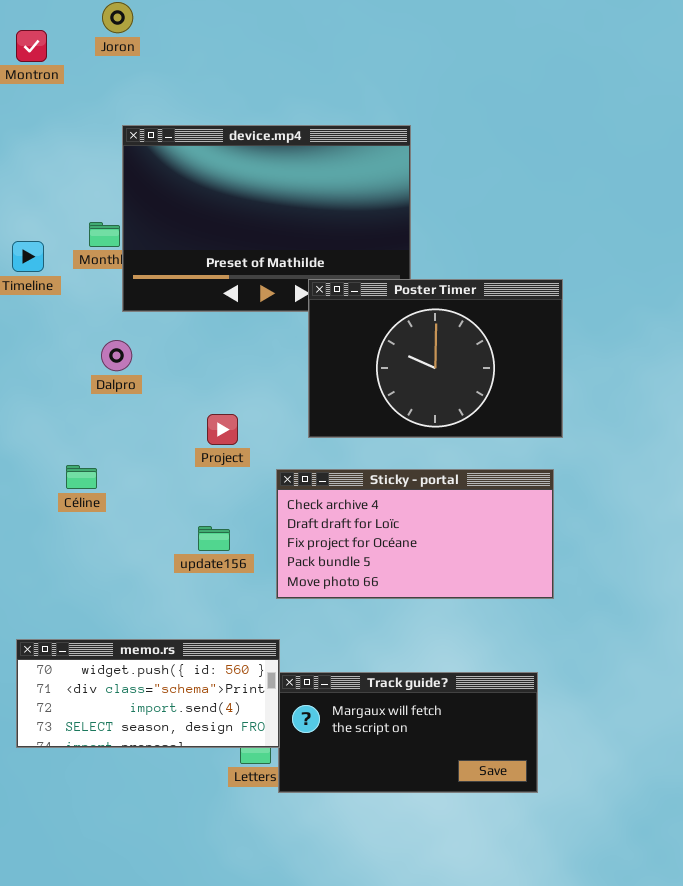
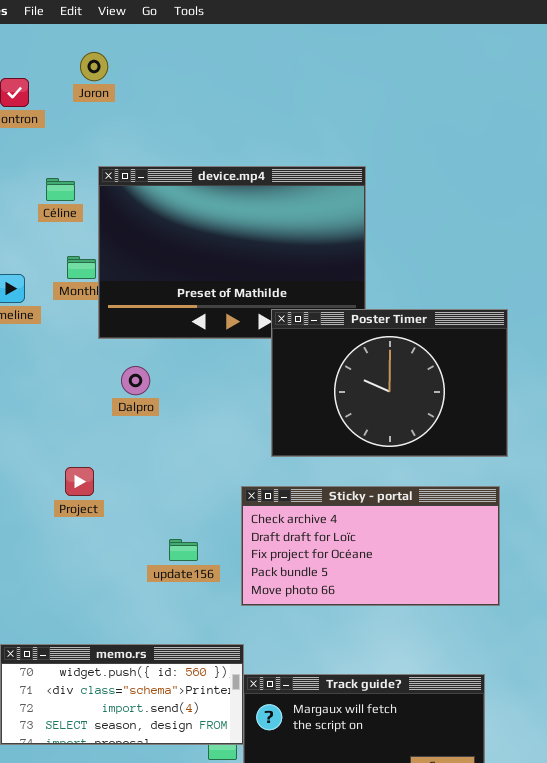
Dalpro: [101,340,132,371] -> [121,366,150,395], moved
Project: [207,414,238,445] -> [65,467,94,496], moved
Céline: [66,465,97,489] -> [46,178,75,201], moved

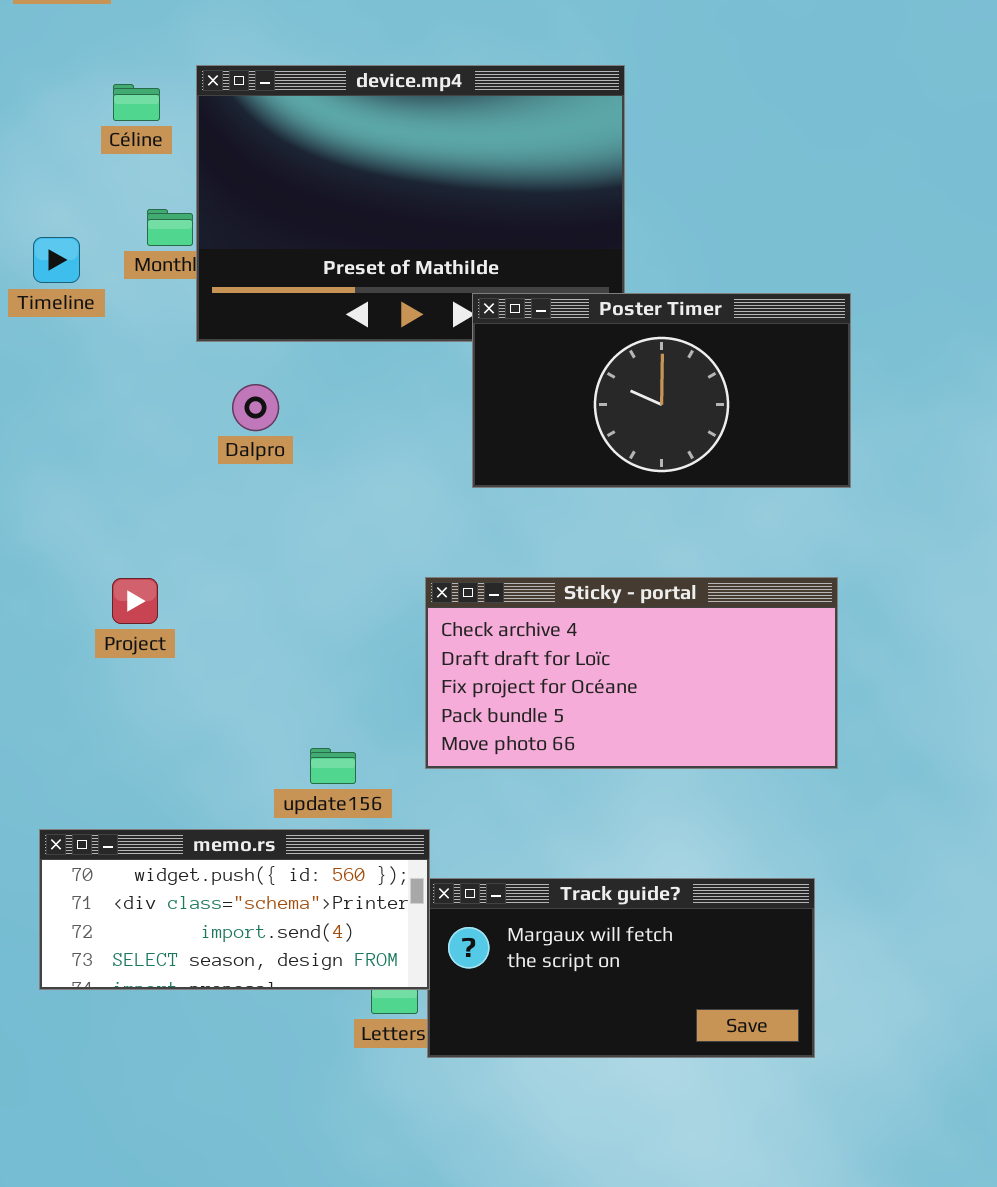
Poster Timer: [271,309,508,457] -> [472,293,851,488], resized
Project: [65,467,94,496] -> [112,578,158,624], moved
update156: [169,539,198,561] -> [310,748,356,784], moved

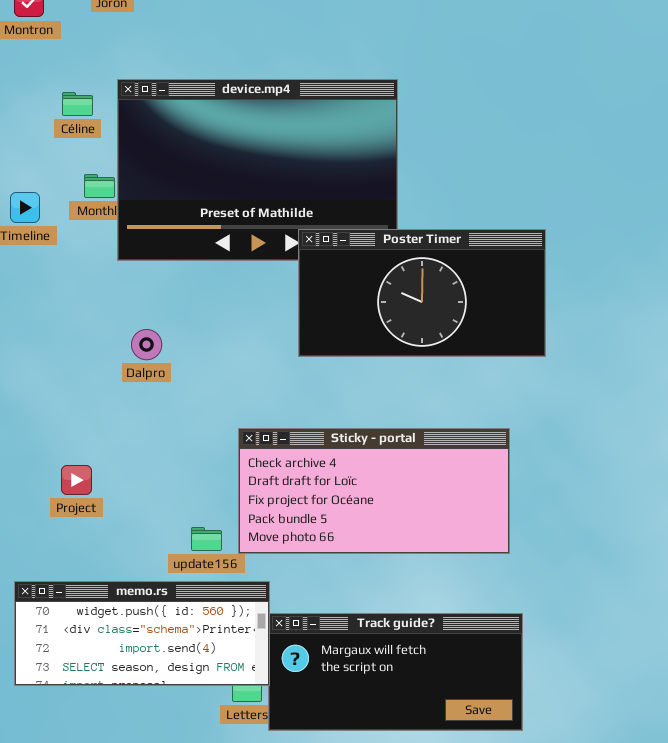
Dalpro: [232,384,279,431] -> [131,329,162,360], moved
Sticky - portal: [425,577,838,769] -> [238,428,510,554], moved
Project: [112,578,158,624] -> [61,465,92,495], moved

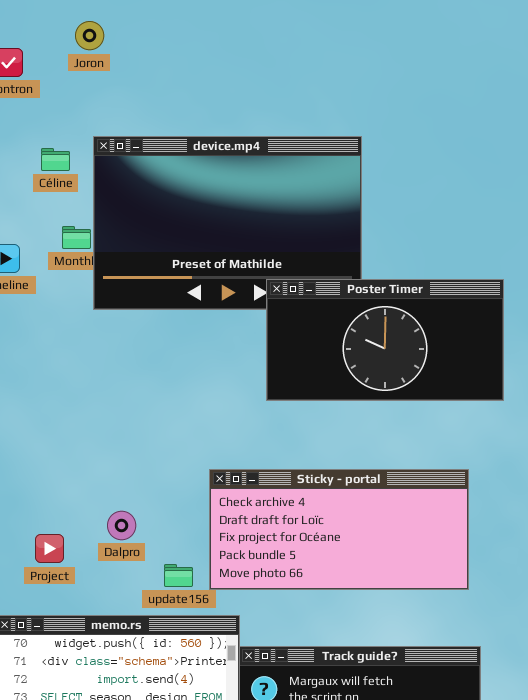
Dalpro: [131,329,162,360] -> [107,511,136,540], moved
Project: [61,465,92,495] -> [35,534,64,563], moved

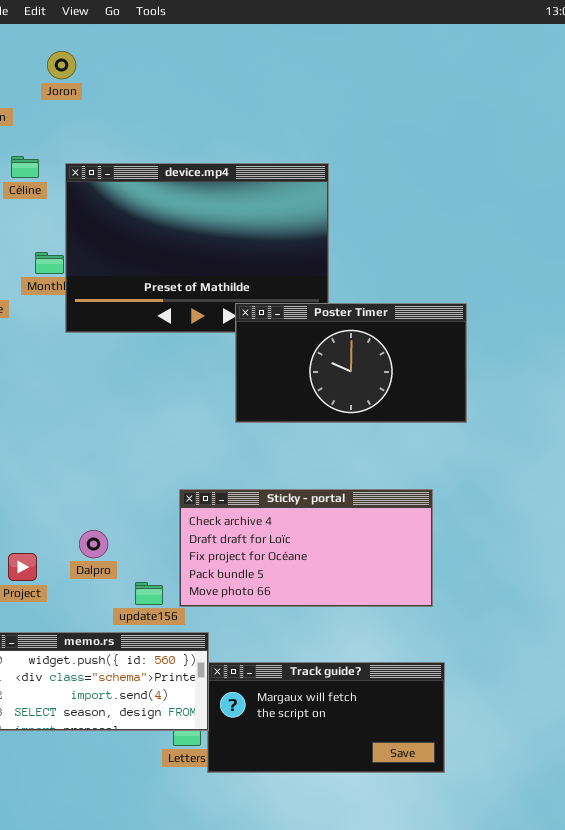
Céline: [41,148,70,171] -> [11,156,39,178], moved

